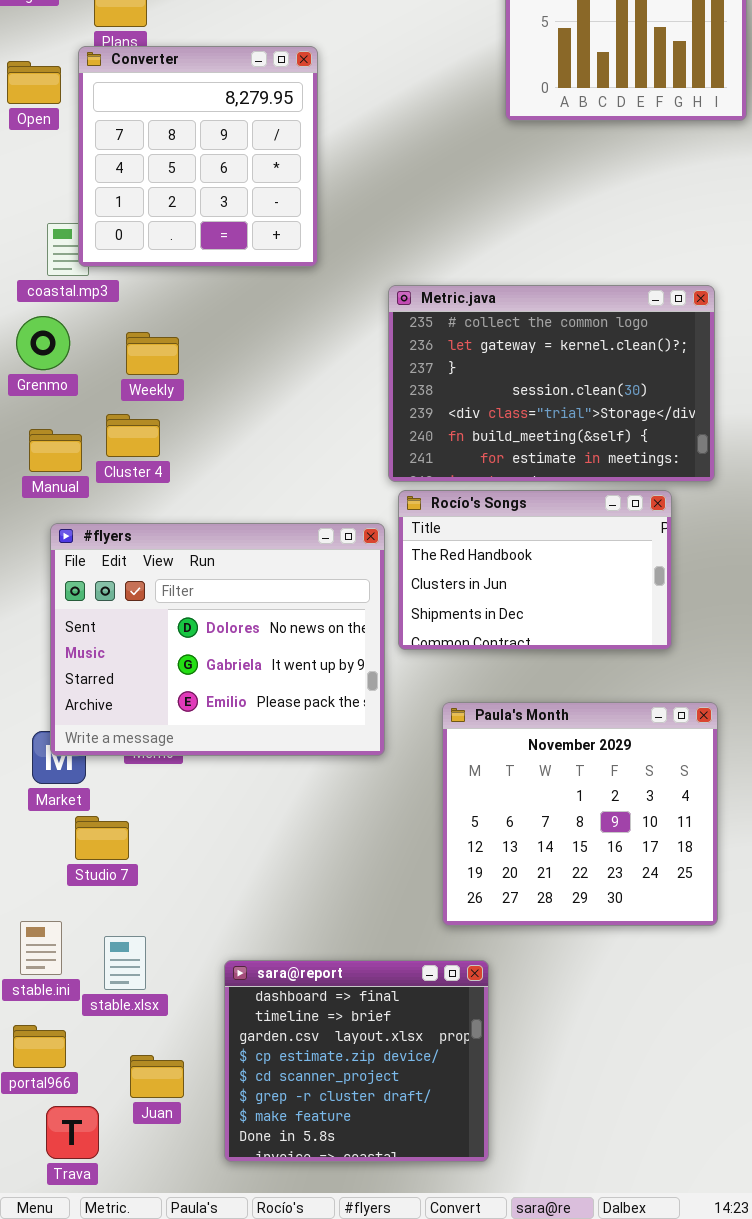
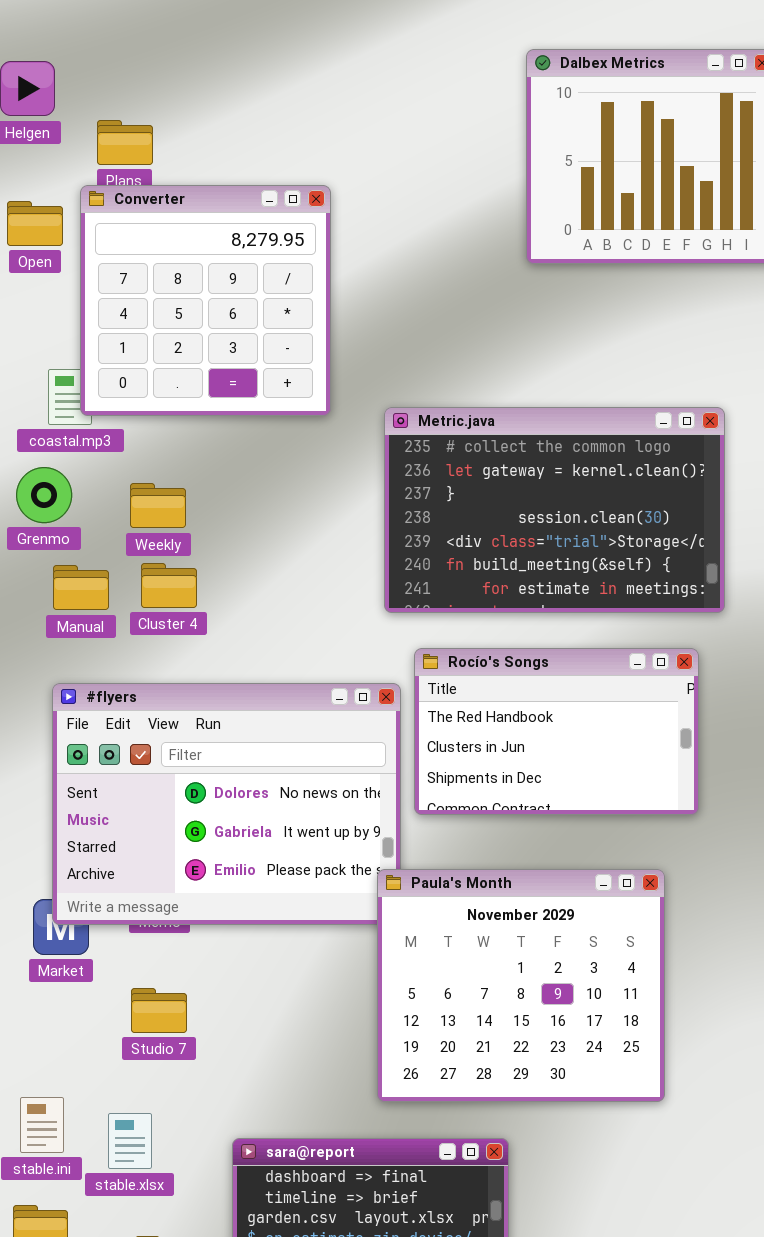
Metric.java: [388,285,715,482] -> [384,407,725,613], moved
Cluster 4: [106,414,160,457] -> [141,563,197,608], moved
Manual: [29,429,82,472] -> [53,565,109,610], moved
Paula's Month: [442,702,718,926] -> [377,869,665,1102], moved
Studio 7: [75,816,129,860] -> [131,988,187,1033], moved

